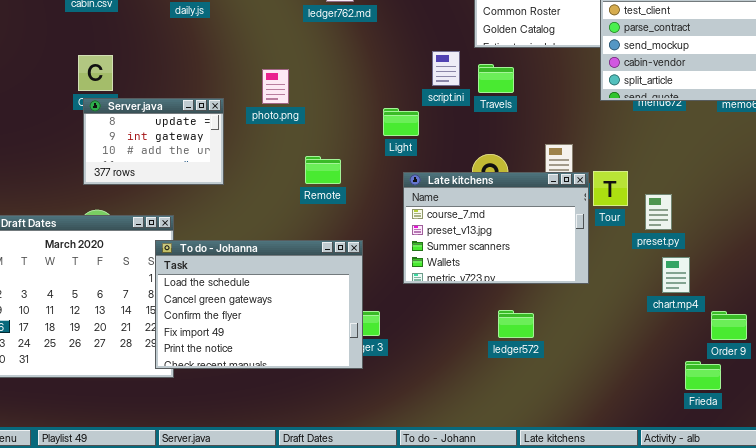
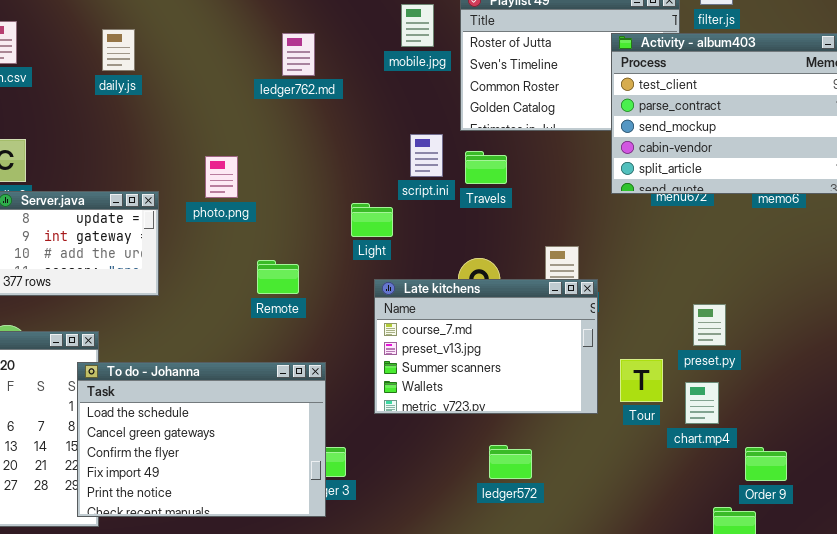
Tour: [593,171,628,206] -> [620,359,663,402], moved
preset.py: [645,194,672,230] -> [693,304,726,346], moved

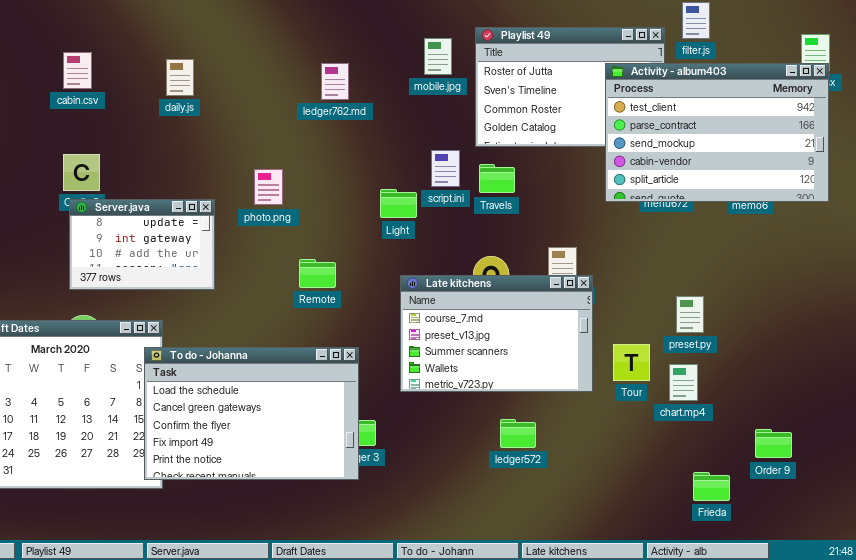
Light: [351,203,393,237] -> [380,189,417,218], moved
Order 9: [745,447,787,481] -> [755,429,792,458], moved

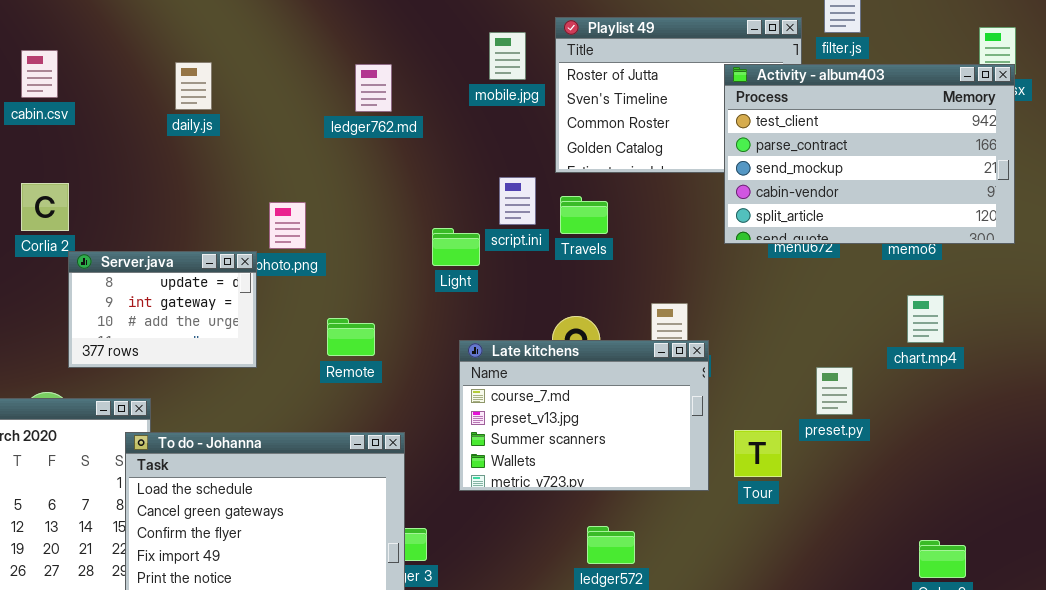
daily.js: [166,59,194,96] -> [175,62,212,110], moved
Server.java: [69,199,215,290] -> [68,251,257,368], moved
chart.mp4: [669,364,698,401] -> [907,295,944,343], moved

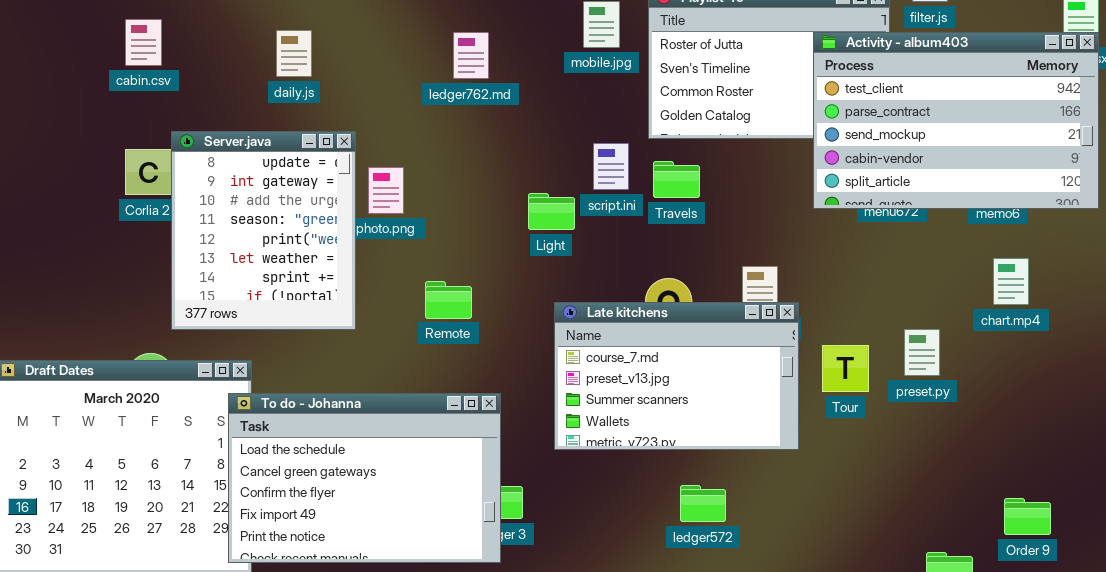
Server.java: [68,251,257,368] -> [171,131,356,330], resized
Tour: [734,430,782,477] -> [822,345,869,392], moved

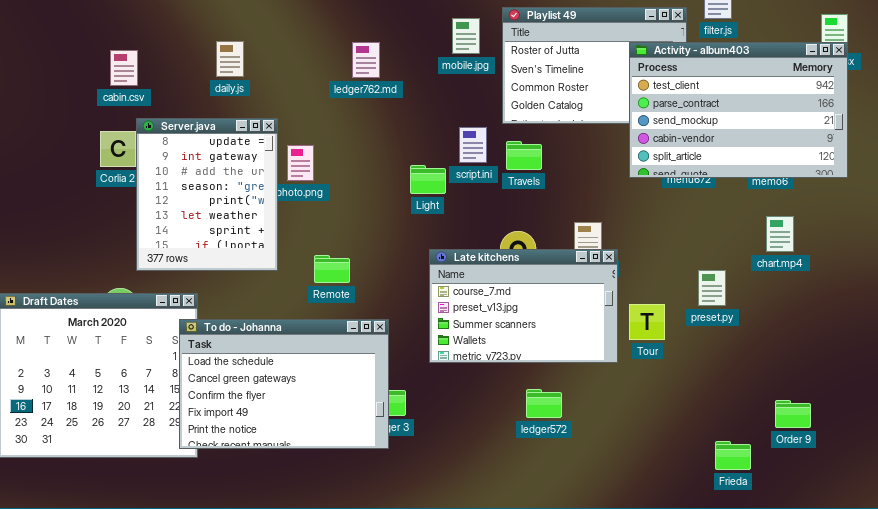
cabin.csv: [125,19,162,66] -> [110,50,138,86], moved
Remote: [425,281,472,319] -> [314,255,350,283], moved
Tour: [822,345,869,392] -> [629,304,665,340], moved

